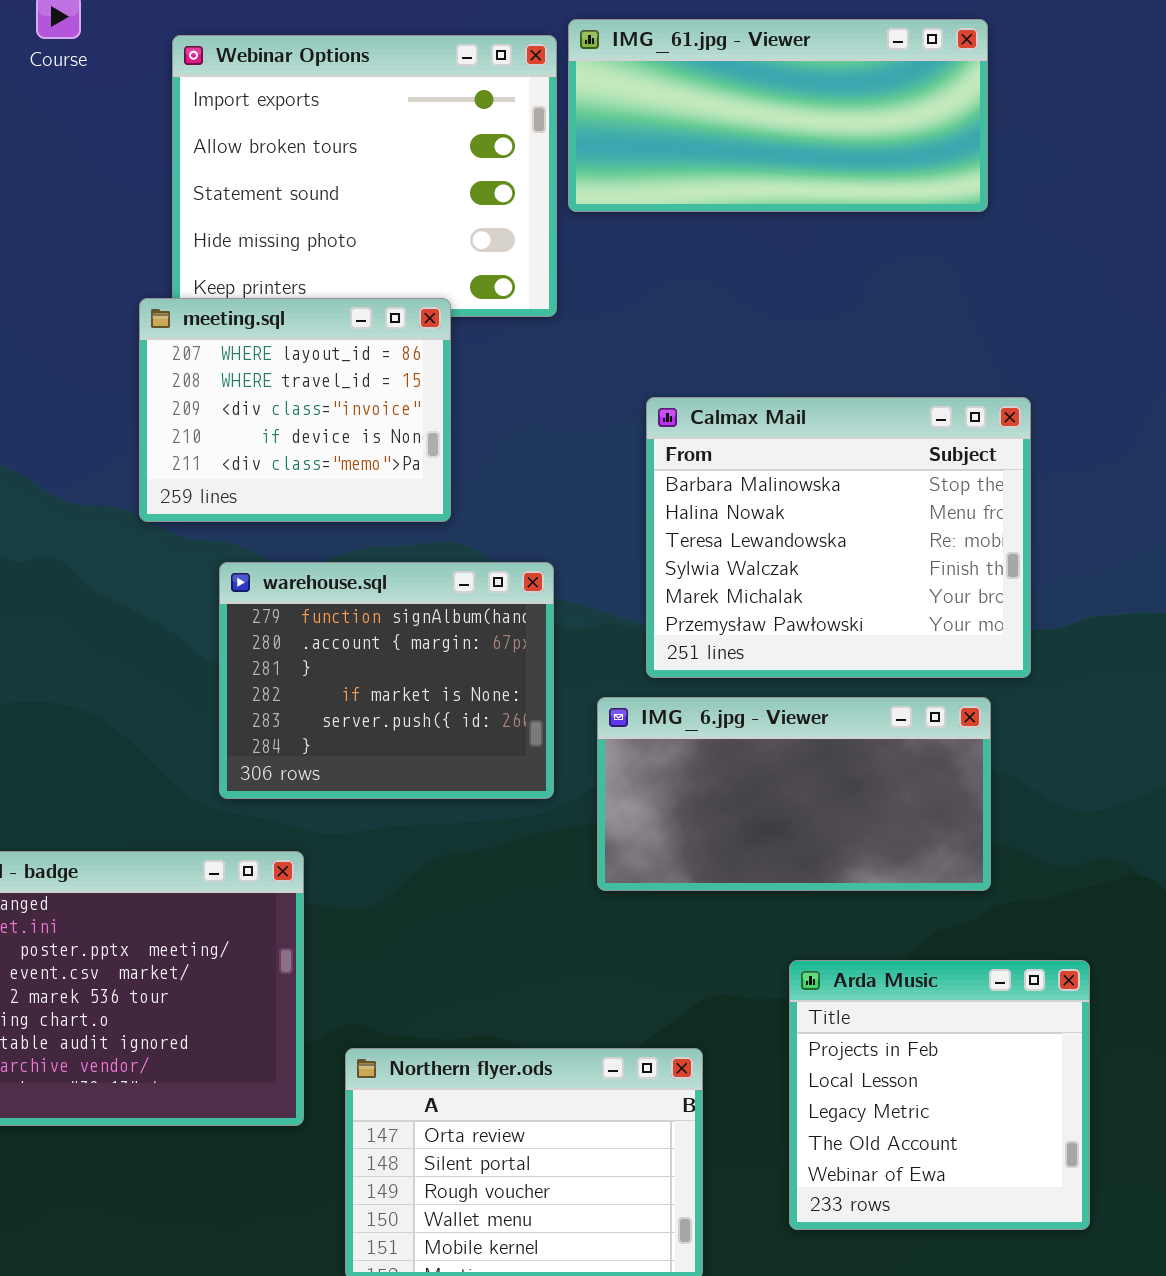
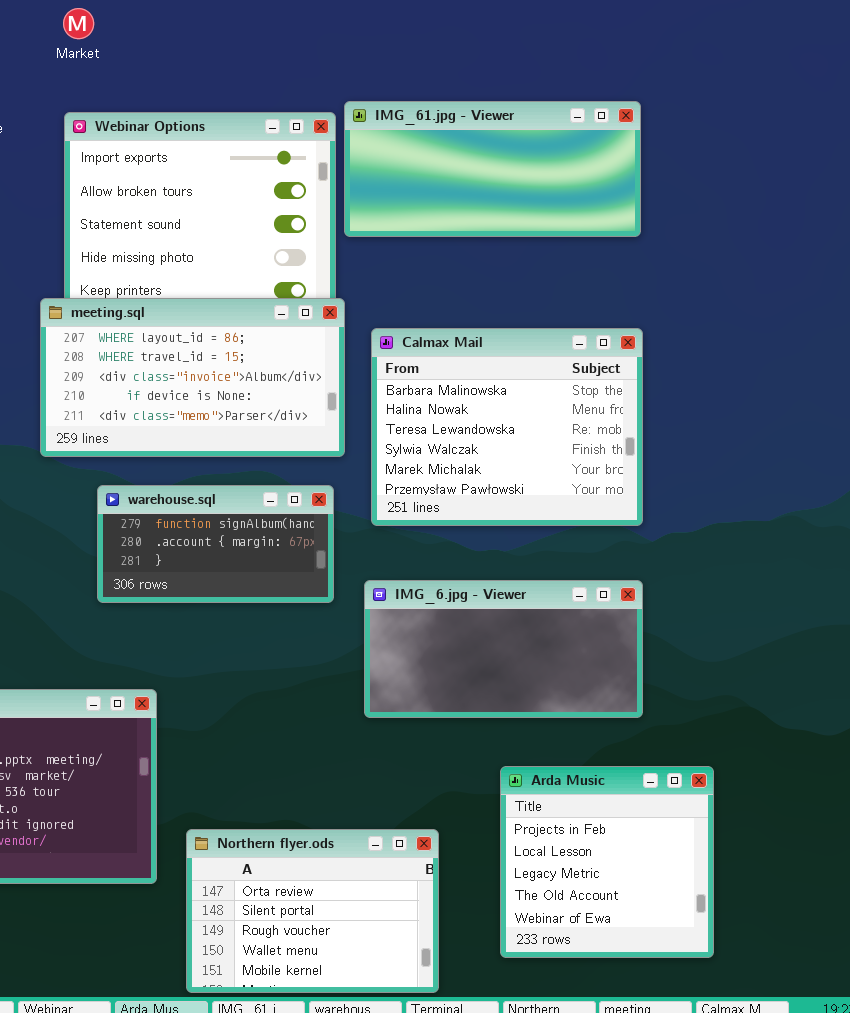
meeting.sql: [139,298,451,522] -> [40,298,345,457], resized
Calmax Mail: [646,397,1031,678] -> [371,328,643,526], moved
warehouse.sql: [219,562,554,799] -> [97,485,334,603], resized

